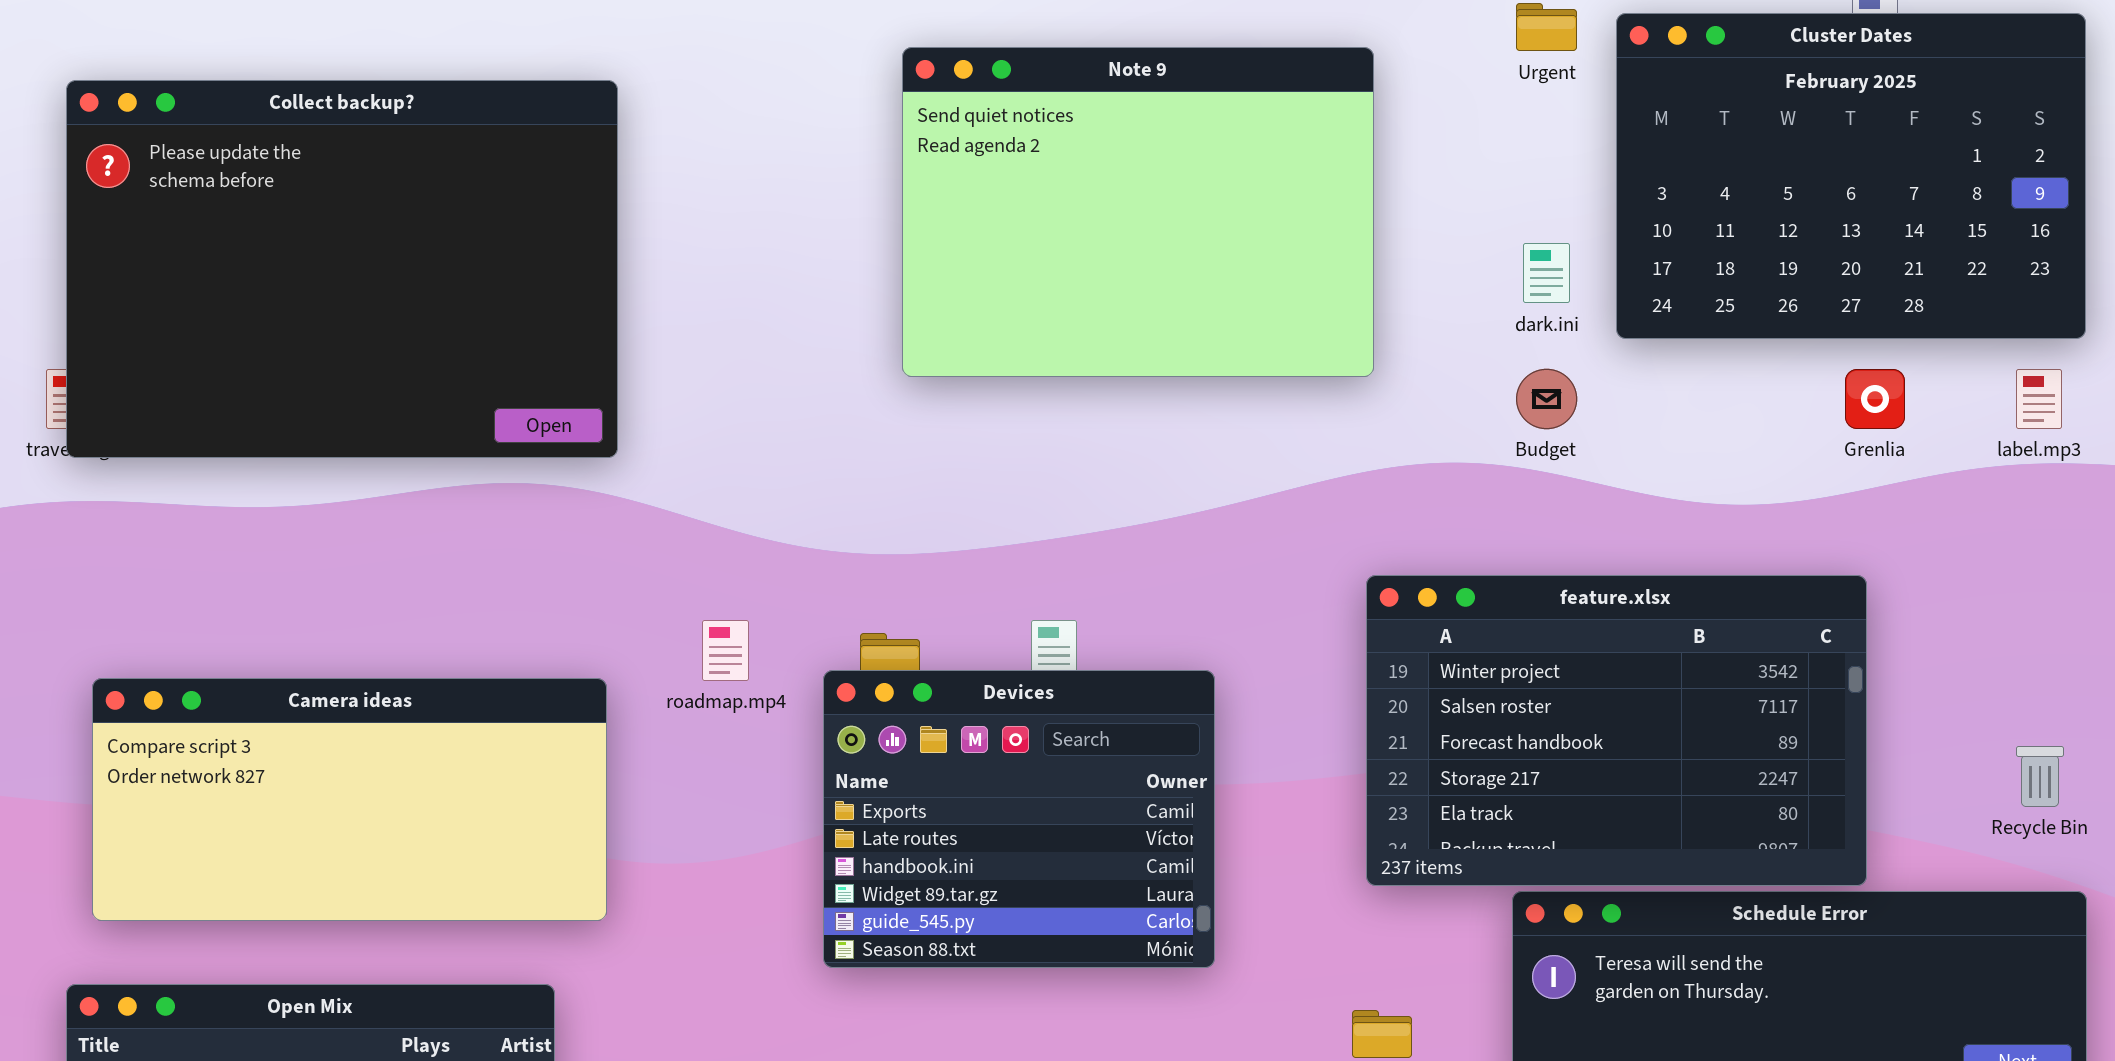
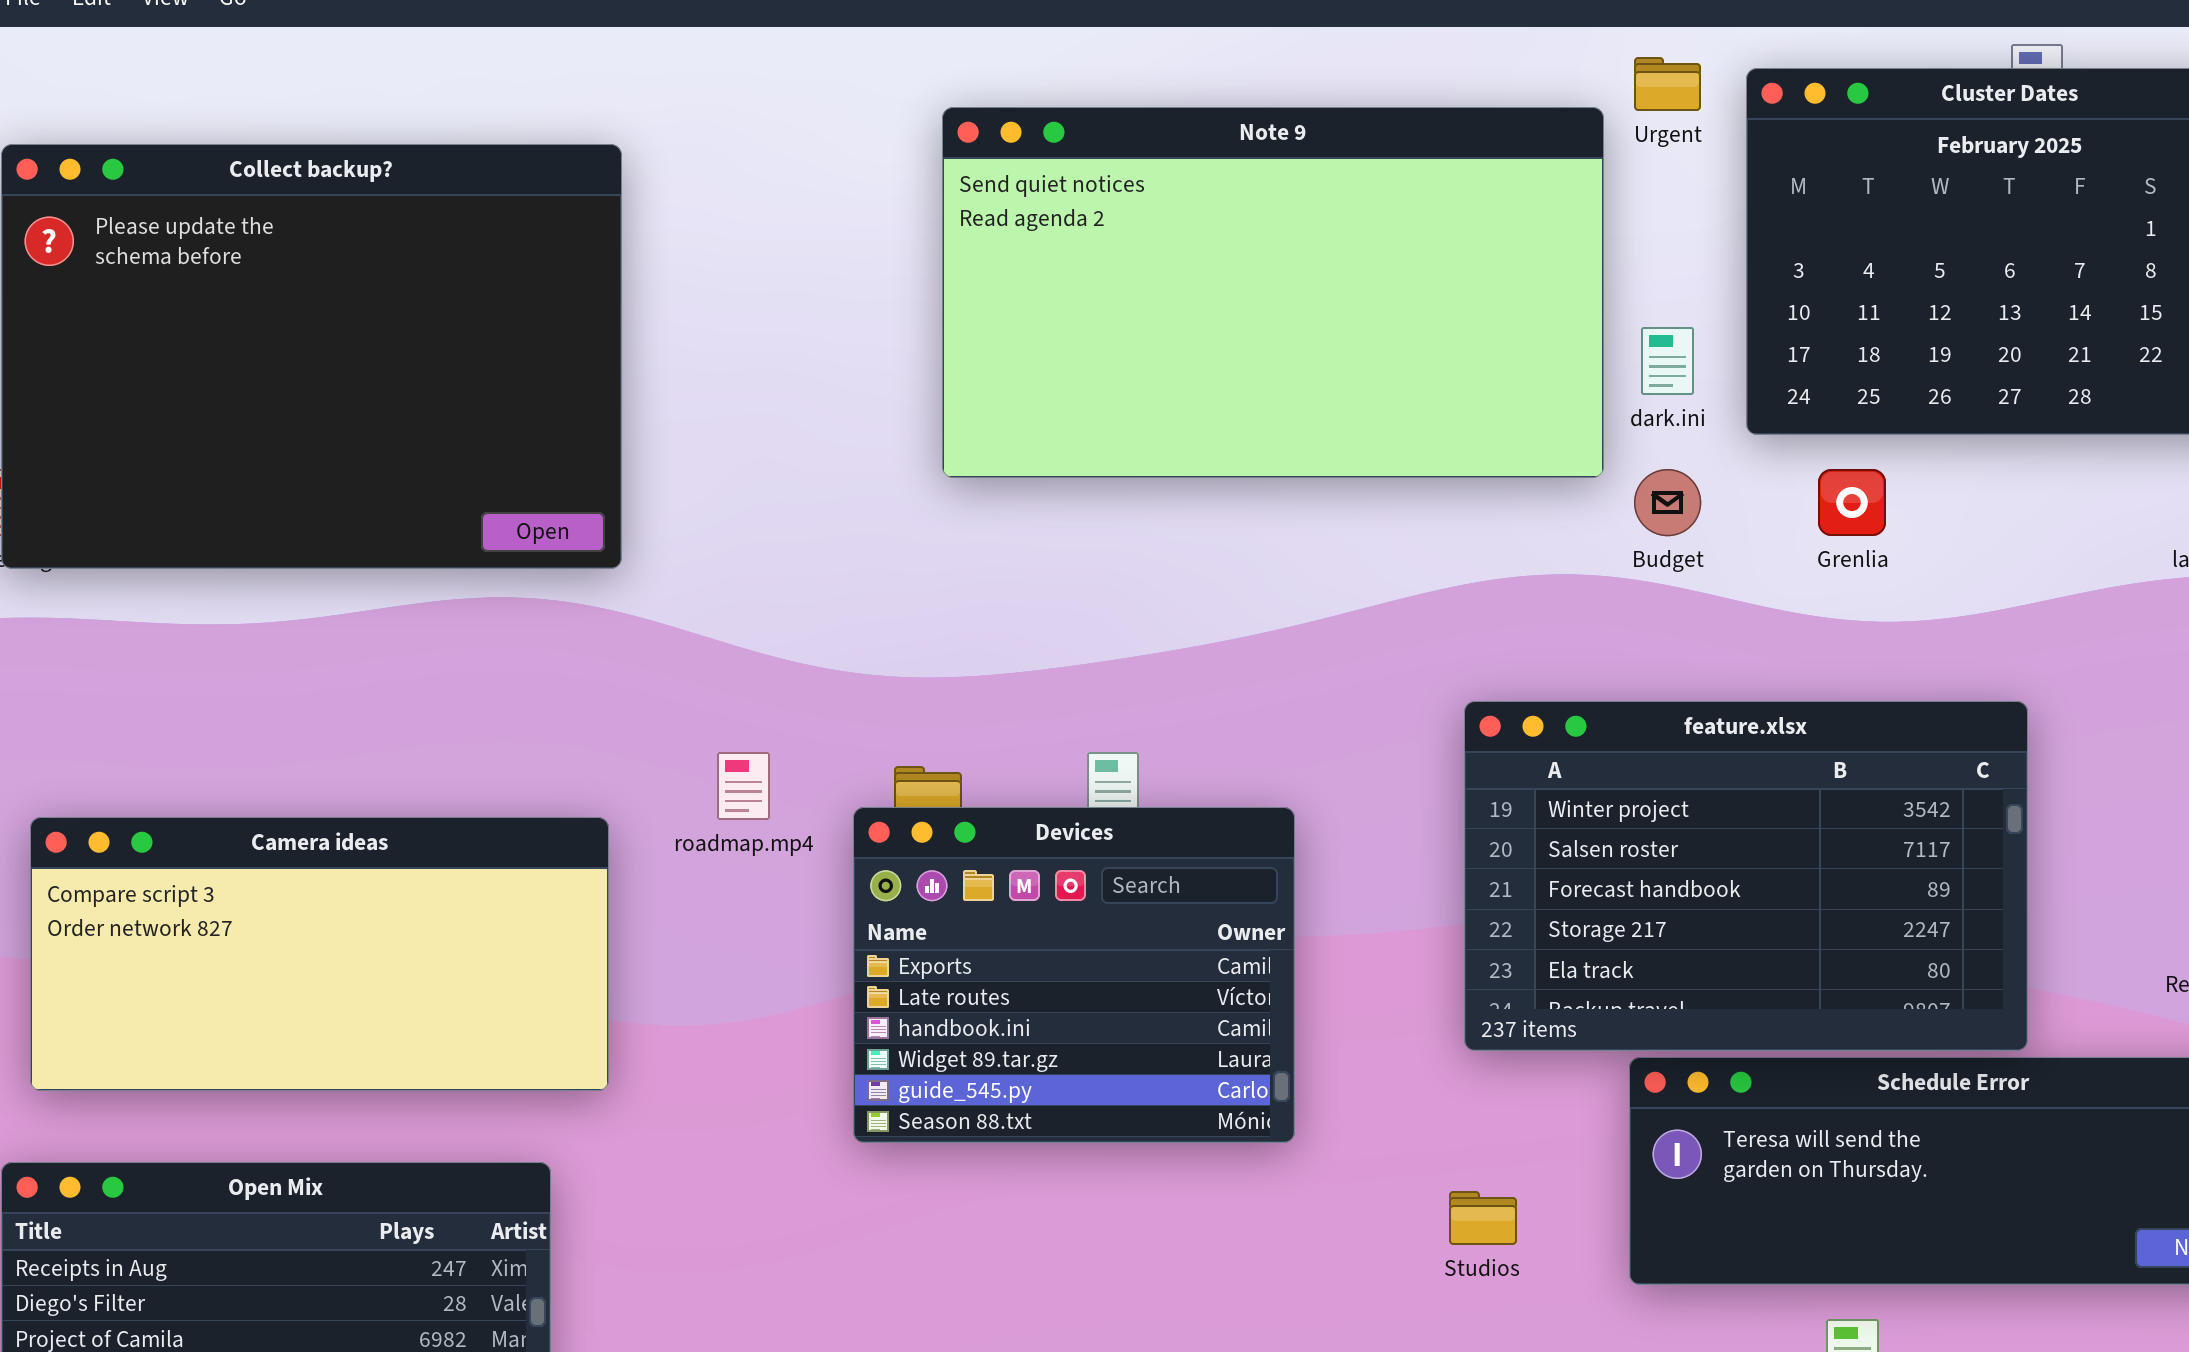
Note 9: [902,47,1374,377] -> [942,107,1604,478], resized
Grenlia: [1845,369,1905,429] -> [1818,469,1886,536], moved

